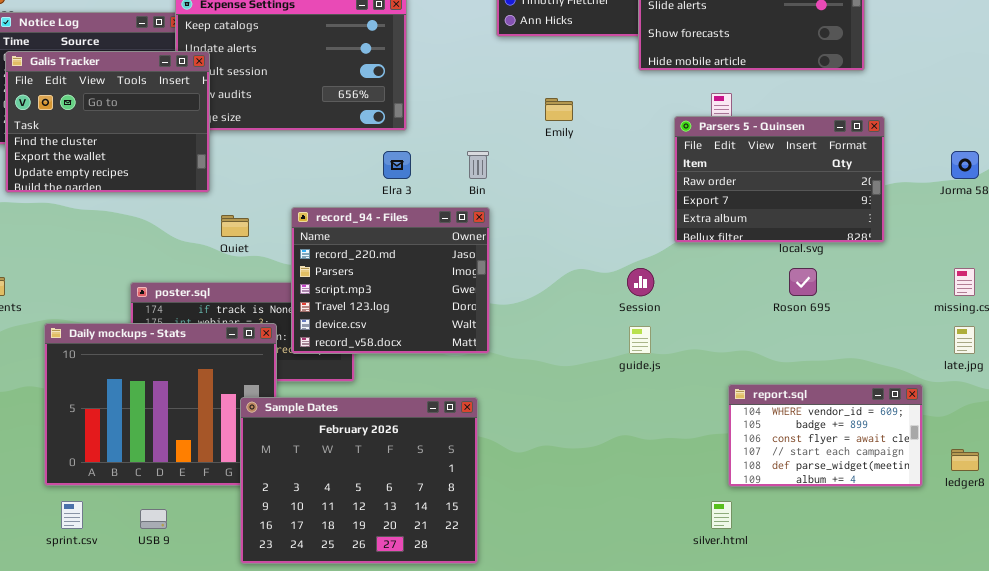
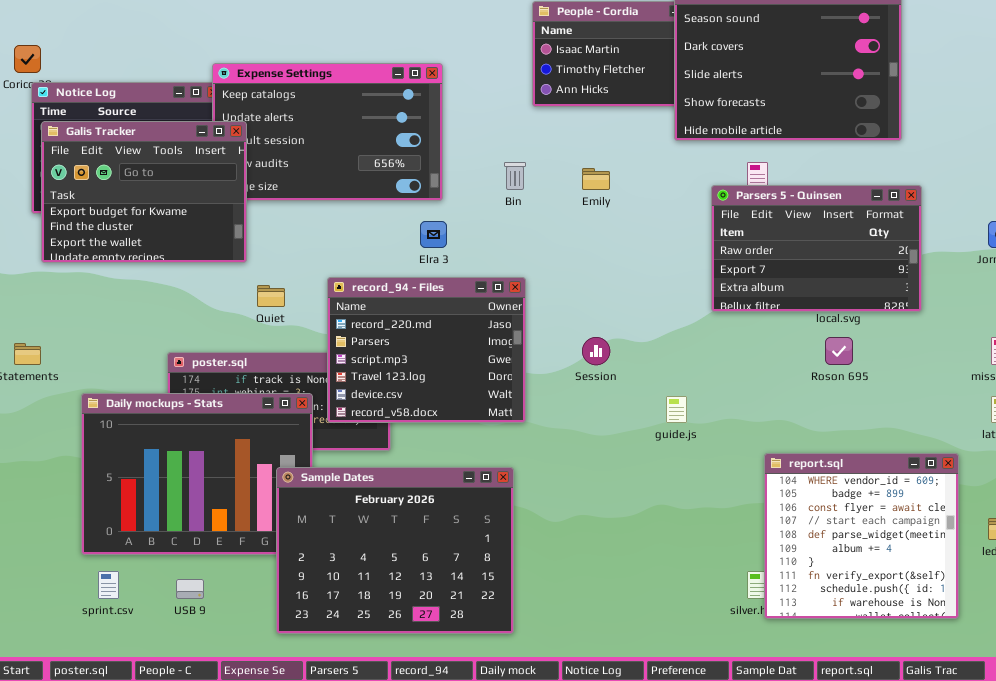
Galis Tracker: [5,51,210,193] -> [41,121,247,263], scrolled up 1 row
Bin: [467,151,489,179] -> [504,162,526,190], moved
Session: [627,268,654,296] -> [582,337,610,365], moved
report.sql: [728,384,923,487] -> [764,453,959,619], resized

